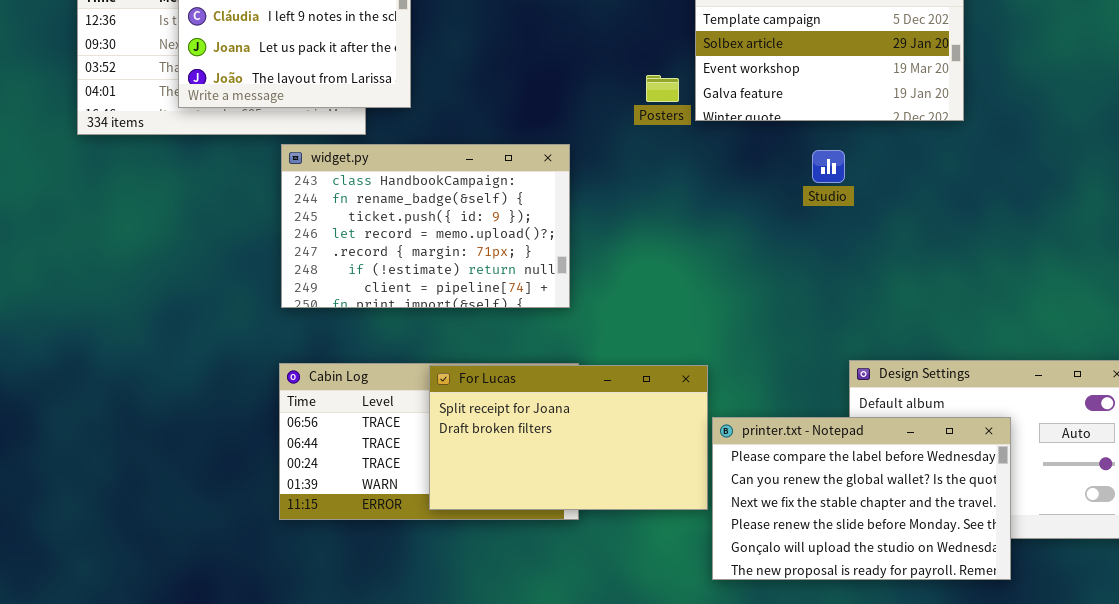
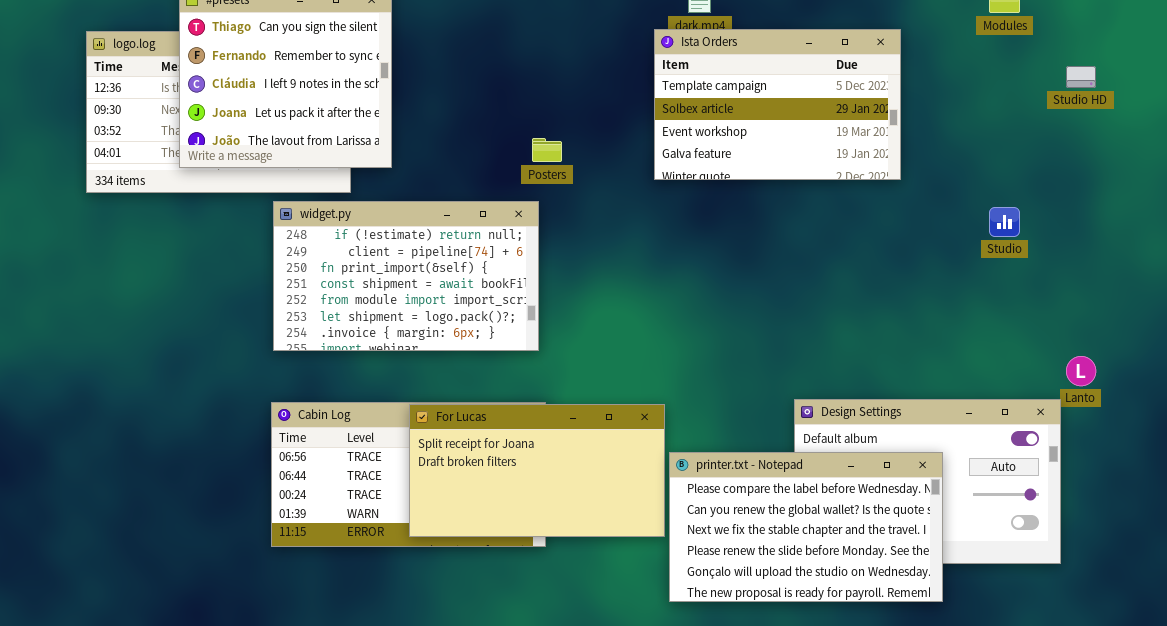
Posters: [646,75,679,102] -> [532,138,562,162], moved
widget.py: [281,144,570,308] -> [273,201,539,351], scrolled down 5 rows
Studio: [812,150,845,183] -> [989,207,1020,237], moved

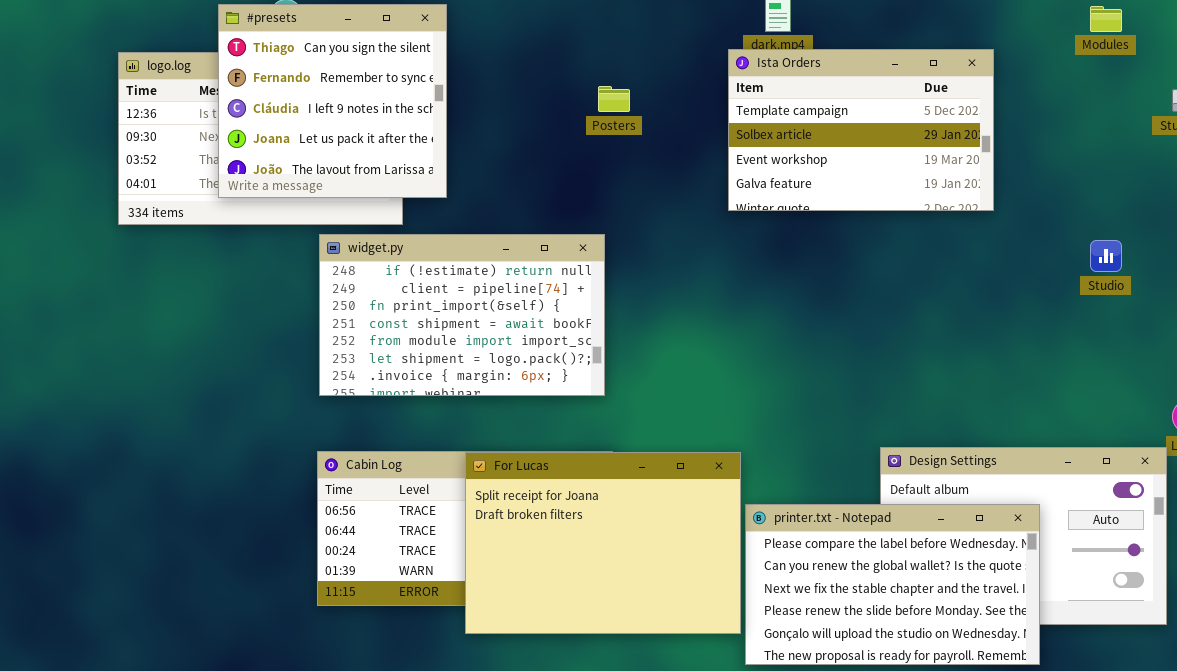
Posters: [532,138,562,162] -> [598,86,630,112], moved
For Lucas: [409,404,665,537] -> [465,452,741,634], resized

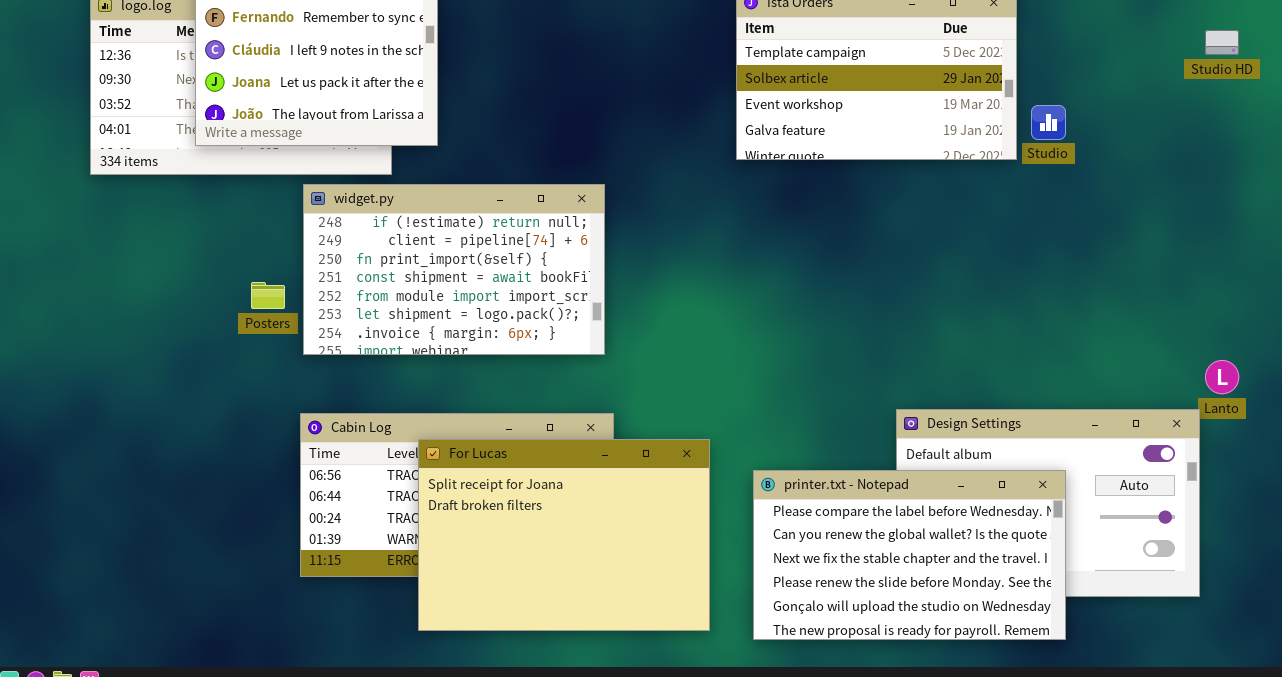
Posters: [598,86,630,112] -> [251,282,285,309], moved
Studio: [1090,240,1122,272] -> [1031,105,1066,140], moved
For Lucas: [465,452,741,634] -> [418,439,710,631], moved

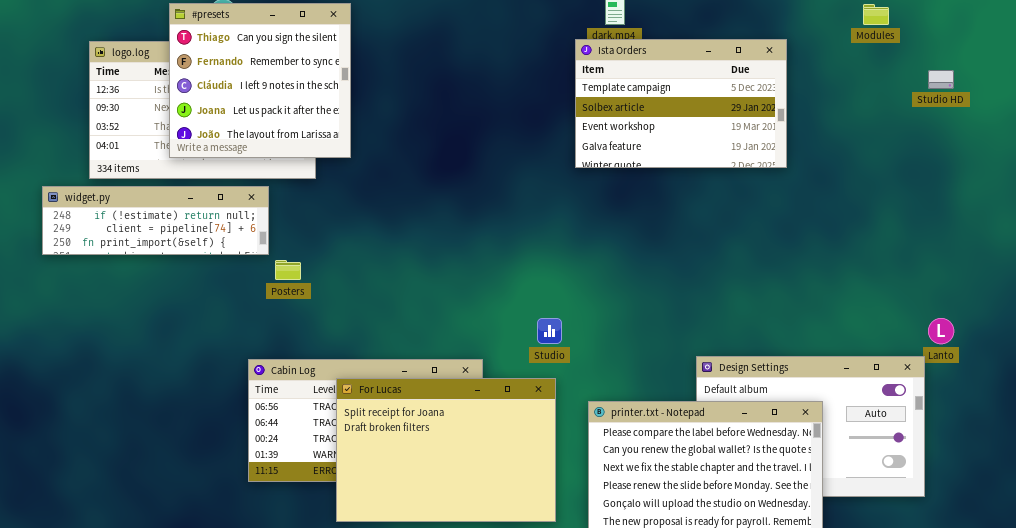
Studio: [1031,105,1066,140] -> [537,318,562,344], moved
widget.py: [303,184,605,355] -> [42,186,269,255], moved, resized
Posters: [251,282,285,309] -> [275,260,301,280], moved

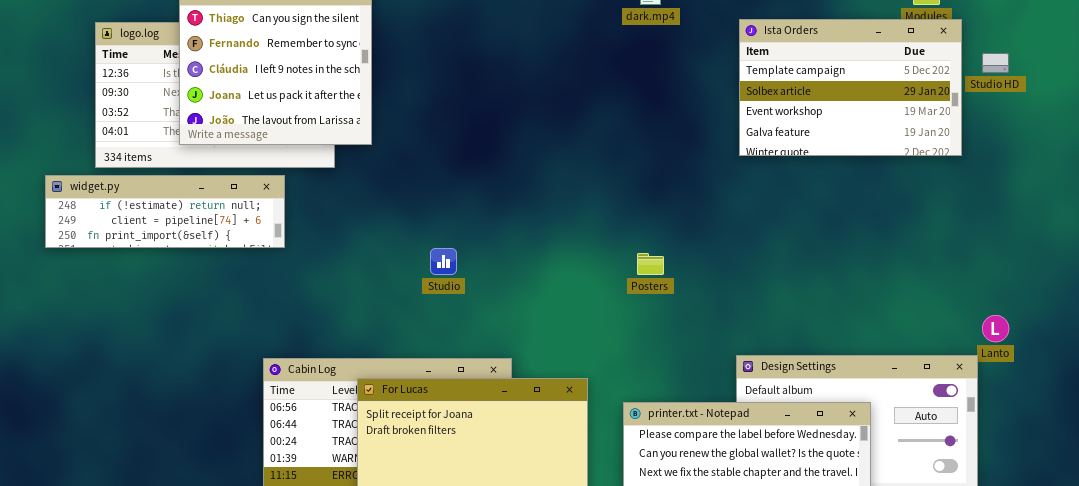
Ista Orders: [575,39,787,168] -> [739,19,962,156], moved
Posters: [275,260,301,280] -> [637,253,664,275], moved
Studio: [537,318,562,344] -> [430,248,457,275], moved

